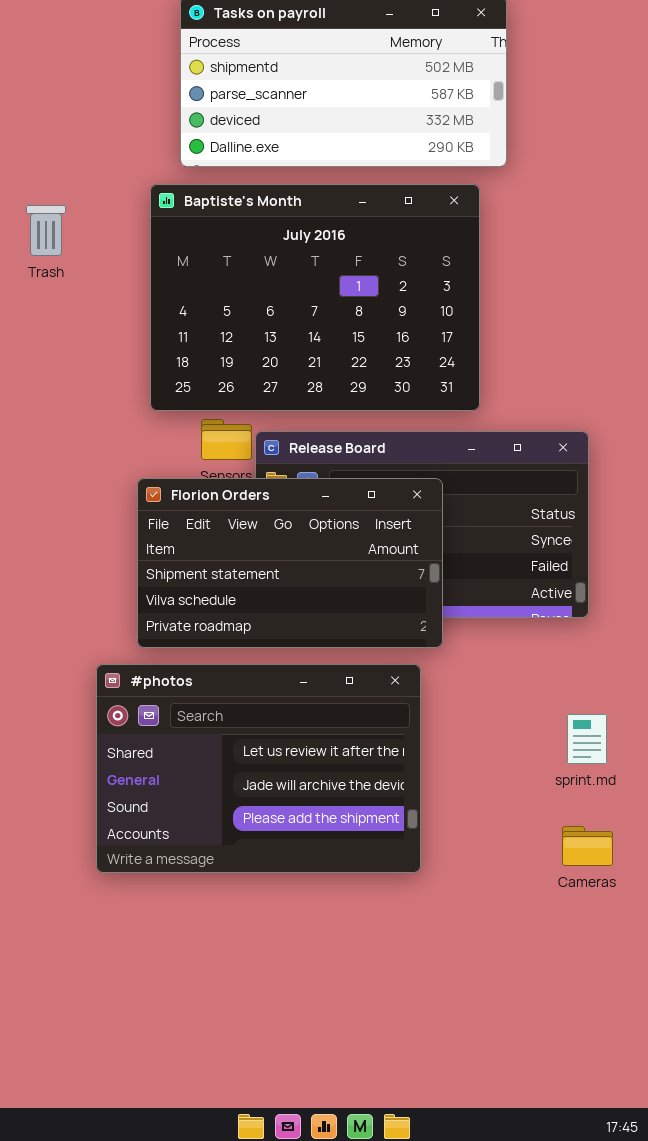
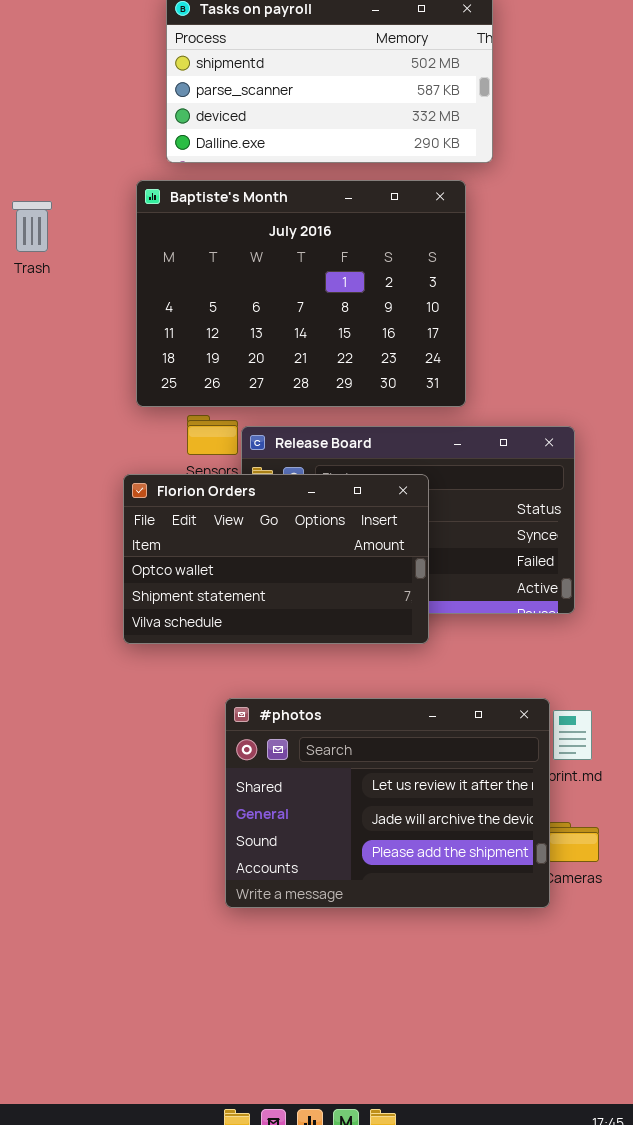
Florion Orders: [137,478,443,648] -> [123,474,429,644], scrolled up 1 row
#photos: [96,664,421,873] -> [225,698,550,908], moved

